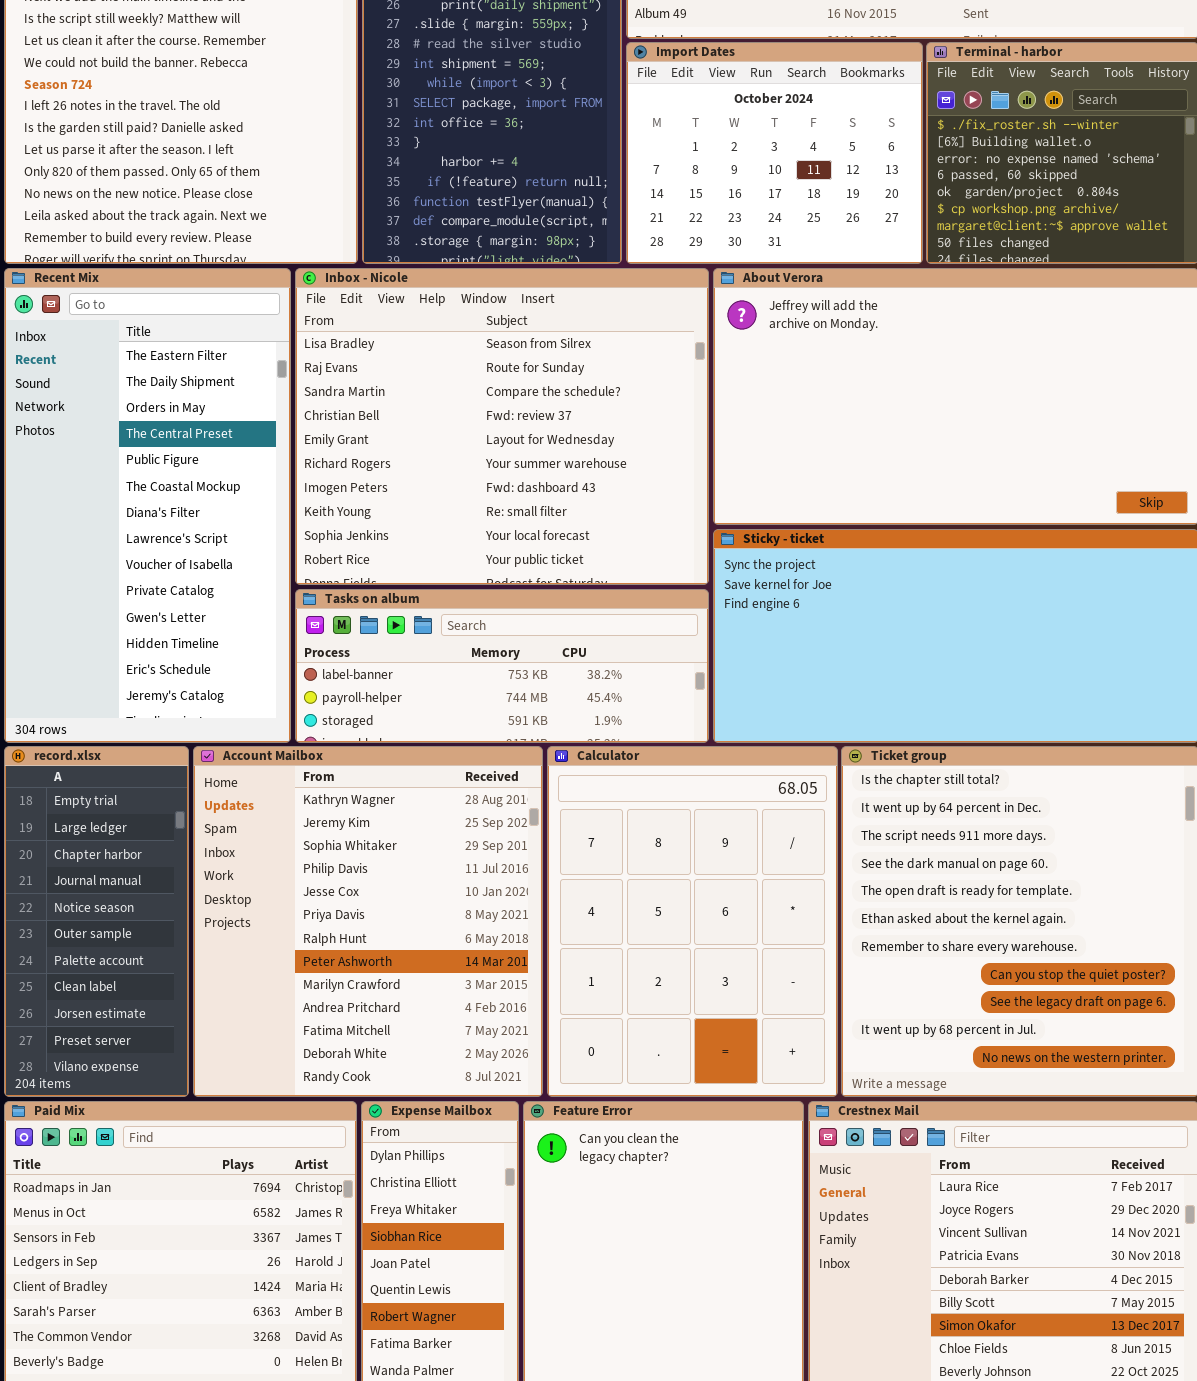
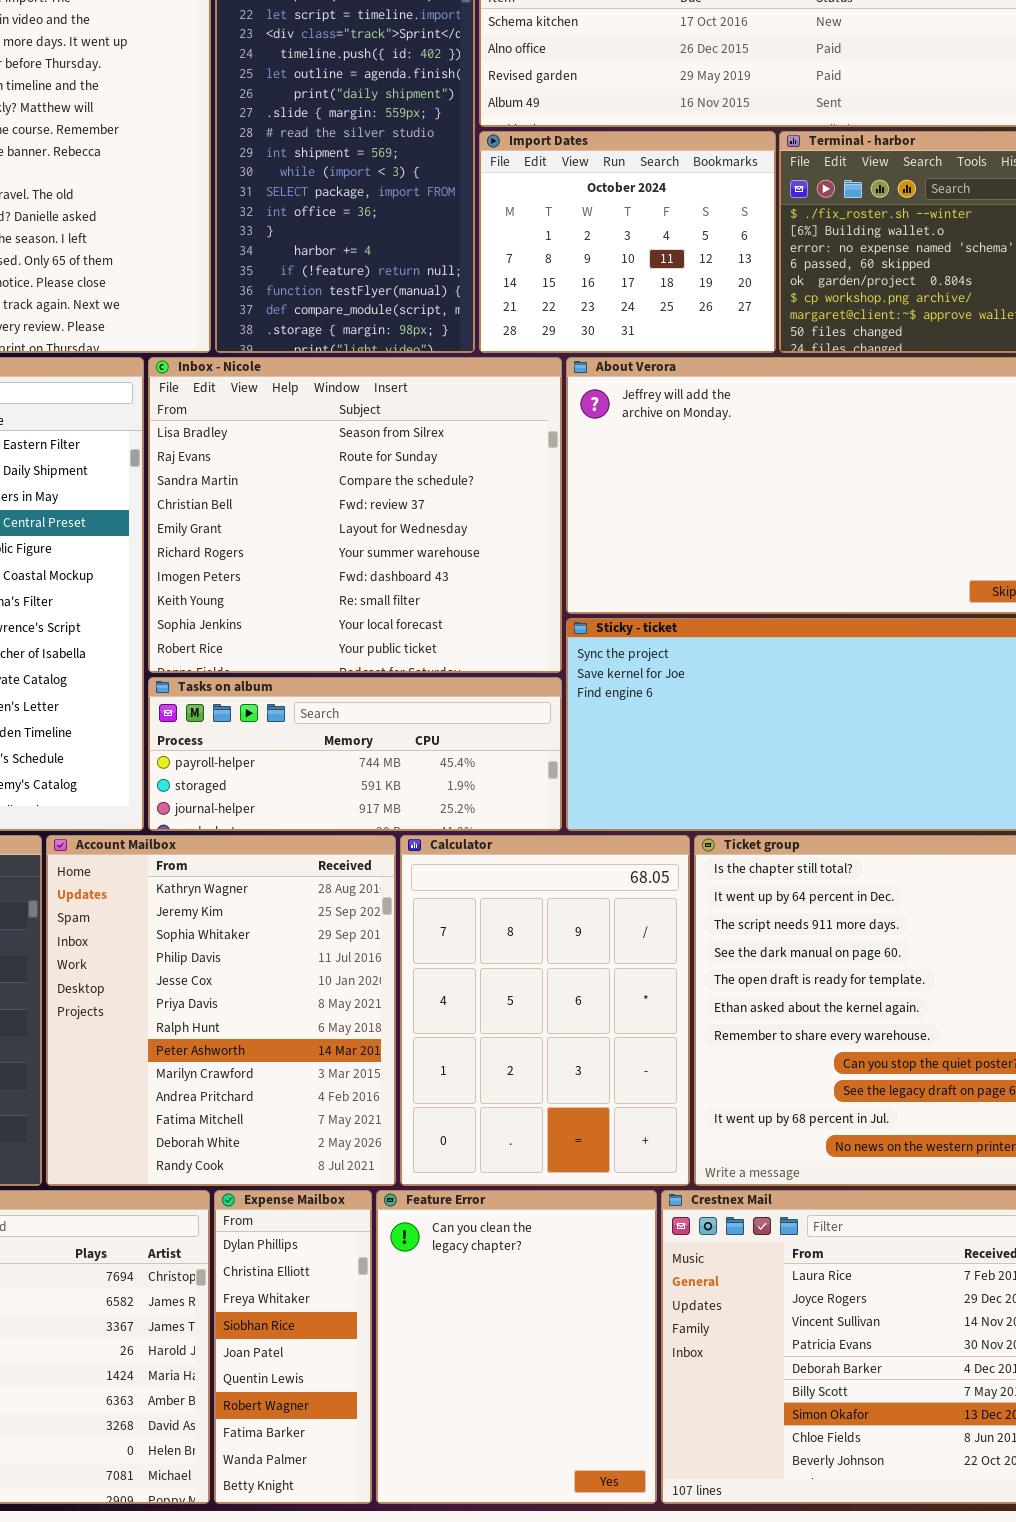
Tasks on album: [295,589,709,743] -> [148,677,562,831], scrolled down 1 row

